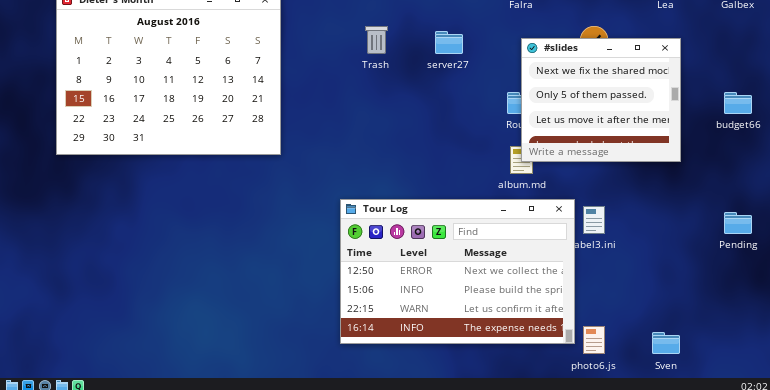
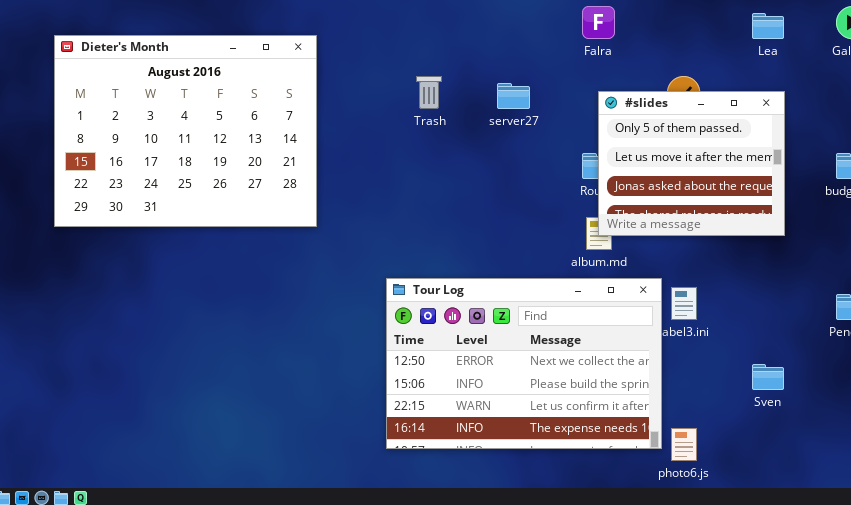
#slides: [521,38,681,162] -> [598,91,785,236], scrolled down 1 row
Sven: [652,332,680,354] -> [752,364,784,390], moved

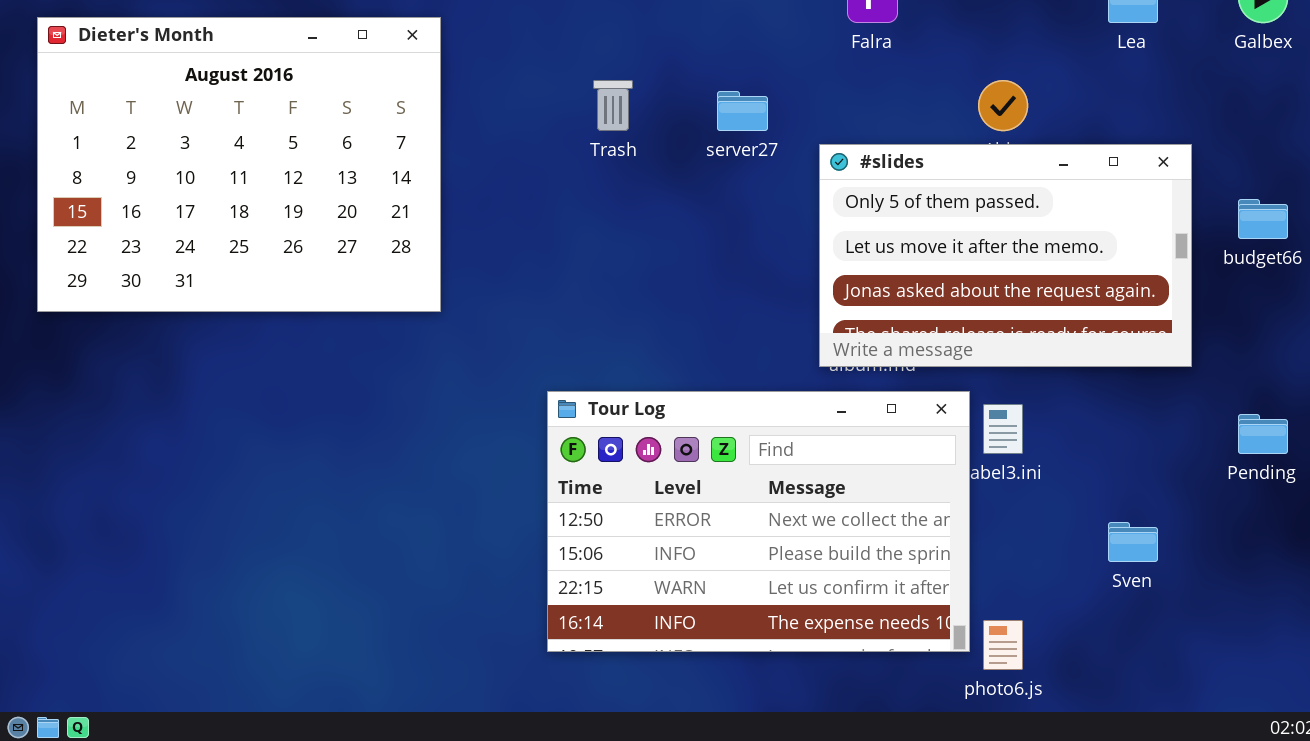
#slides: [598,91,785,236] -> [819,144,1192,367], moved, resized

